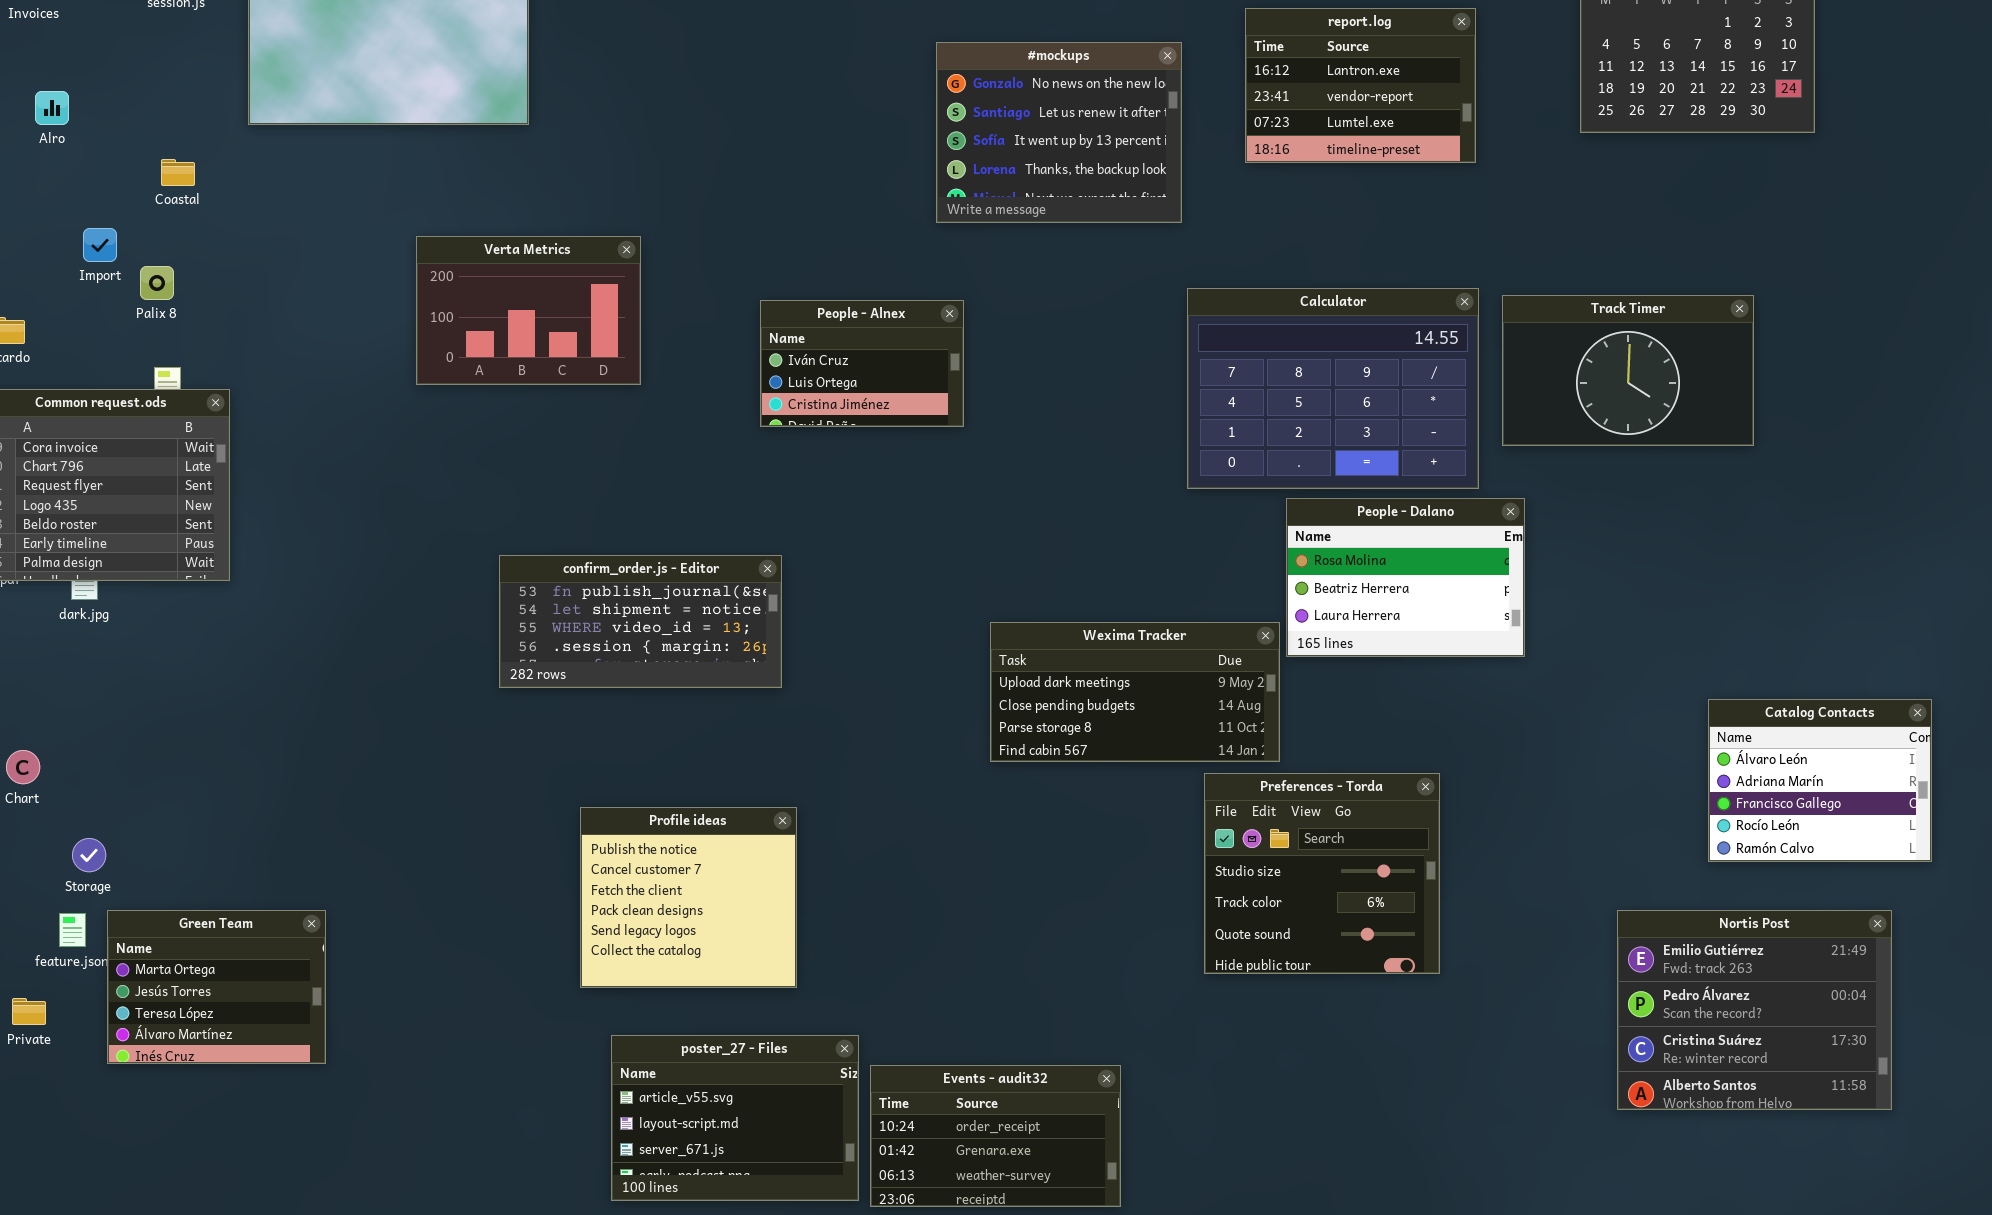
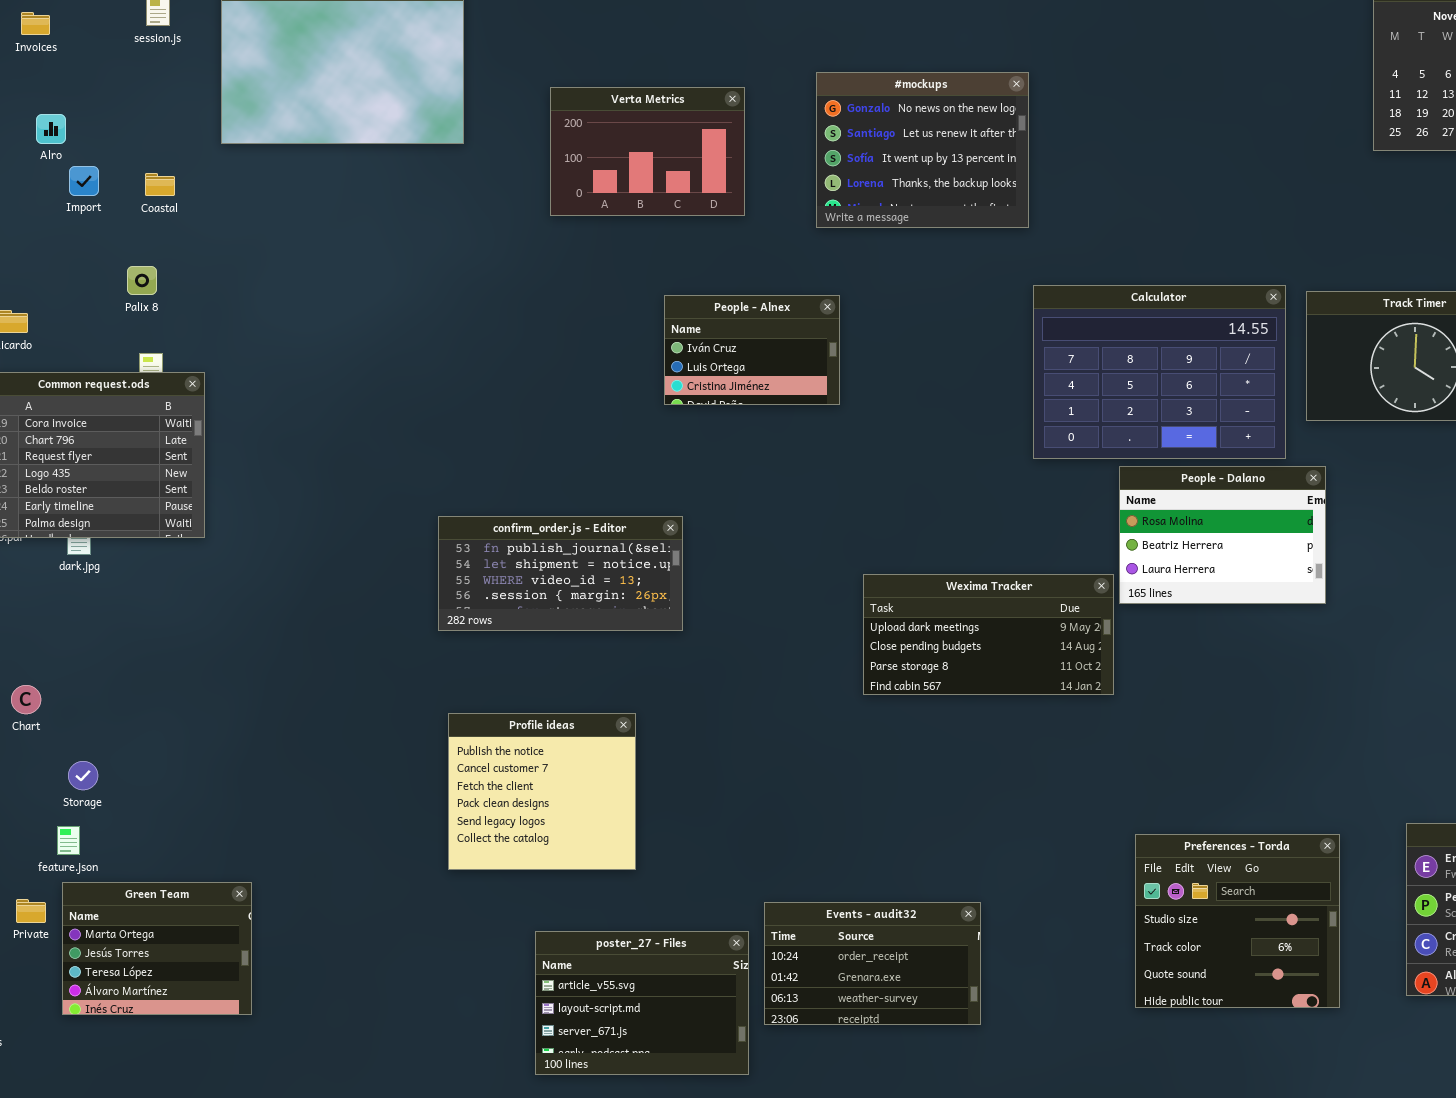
report.log: [1245,8,1476,163] -> none, closed
Import: [83,228,117,262] -> [69,166,99,196], moved
Verta Metrics: [416,236,641,385] -> [550,87,745,216], moved
Preferences - Torda: [1204,773,1440,974] -> [1135,834,1340,1008], moved
Profile ideas: [580,807,797,988] -> [448,713,636,870], moved
Green Team: [107,910,326,1064] -> [62,882,252,1015], moved
Events - audit32: [870,1065,1121,1207] -> [764,902,981,1025], moved

